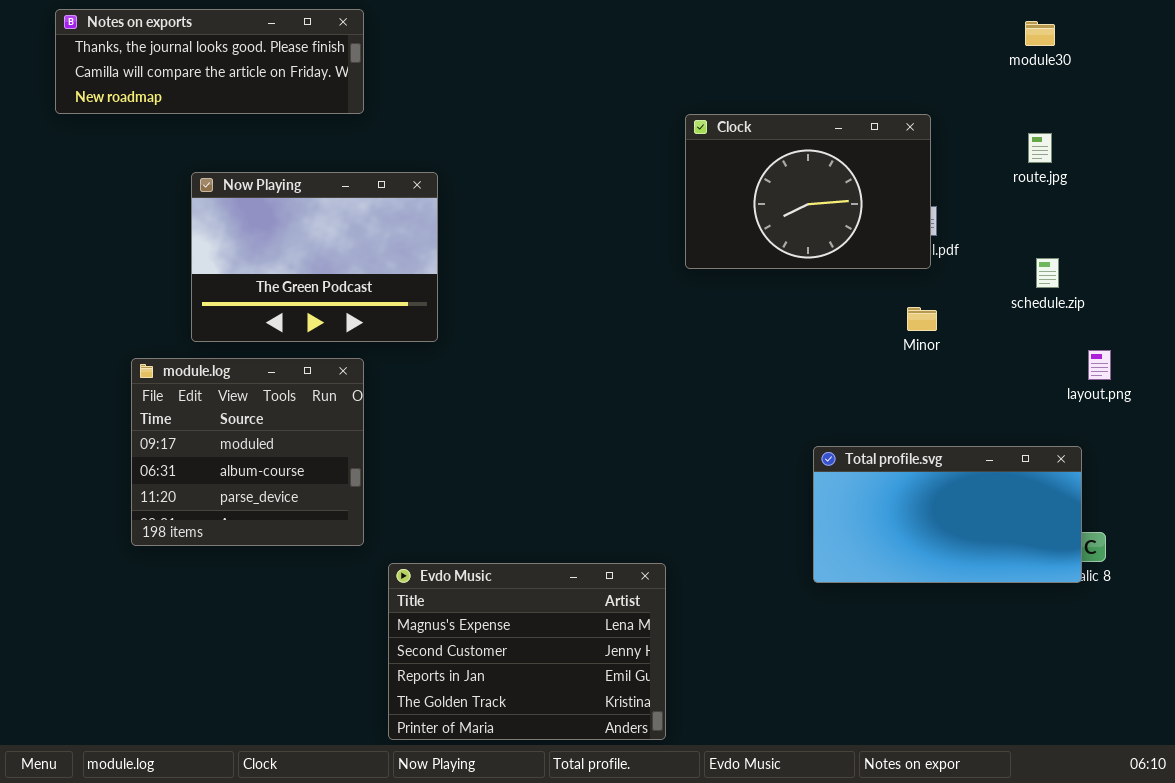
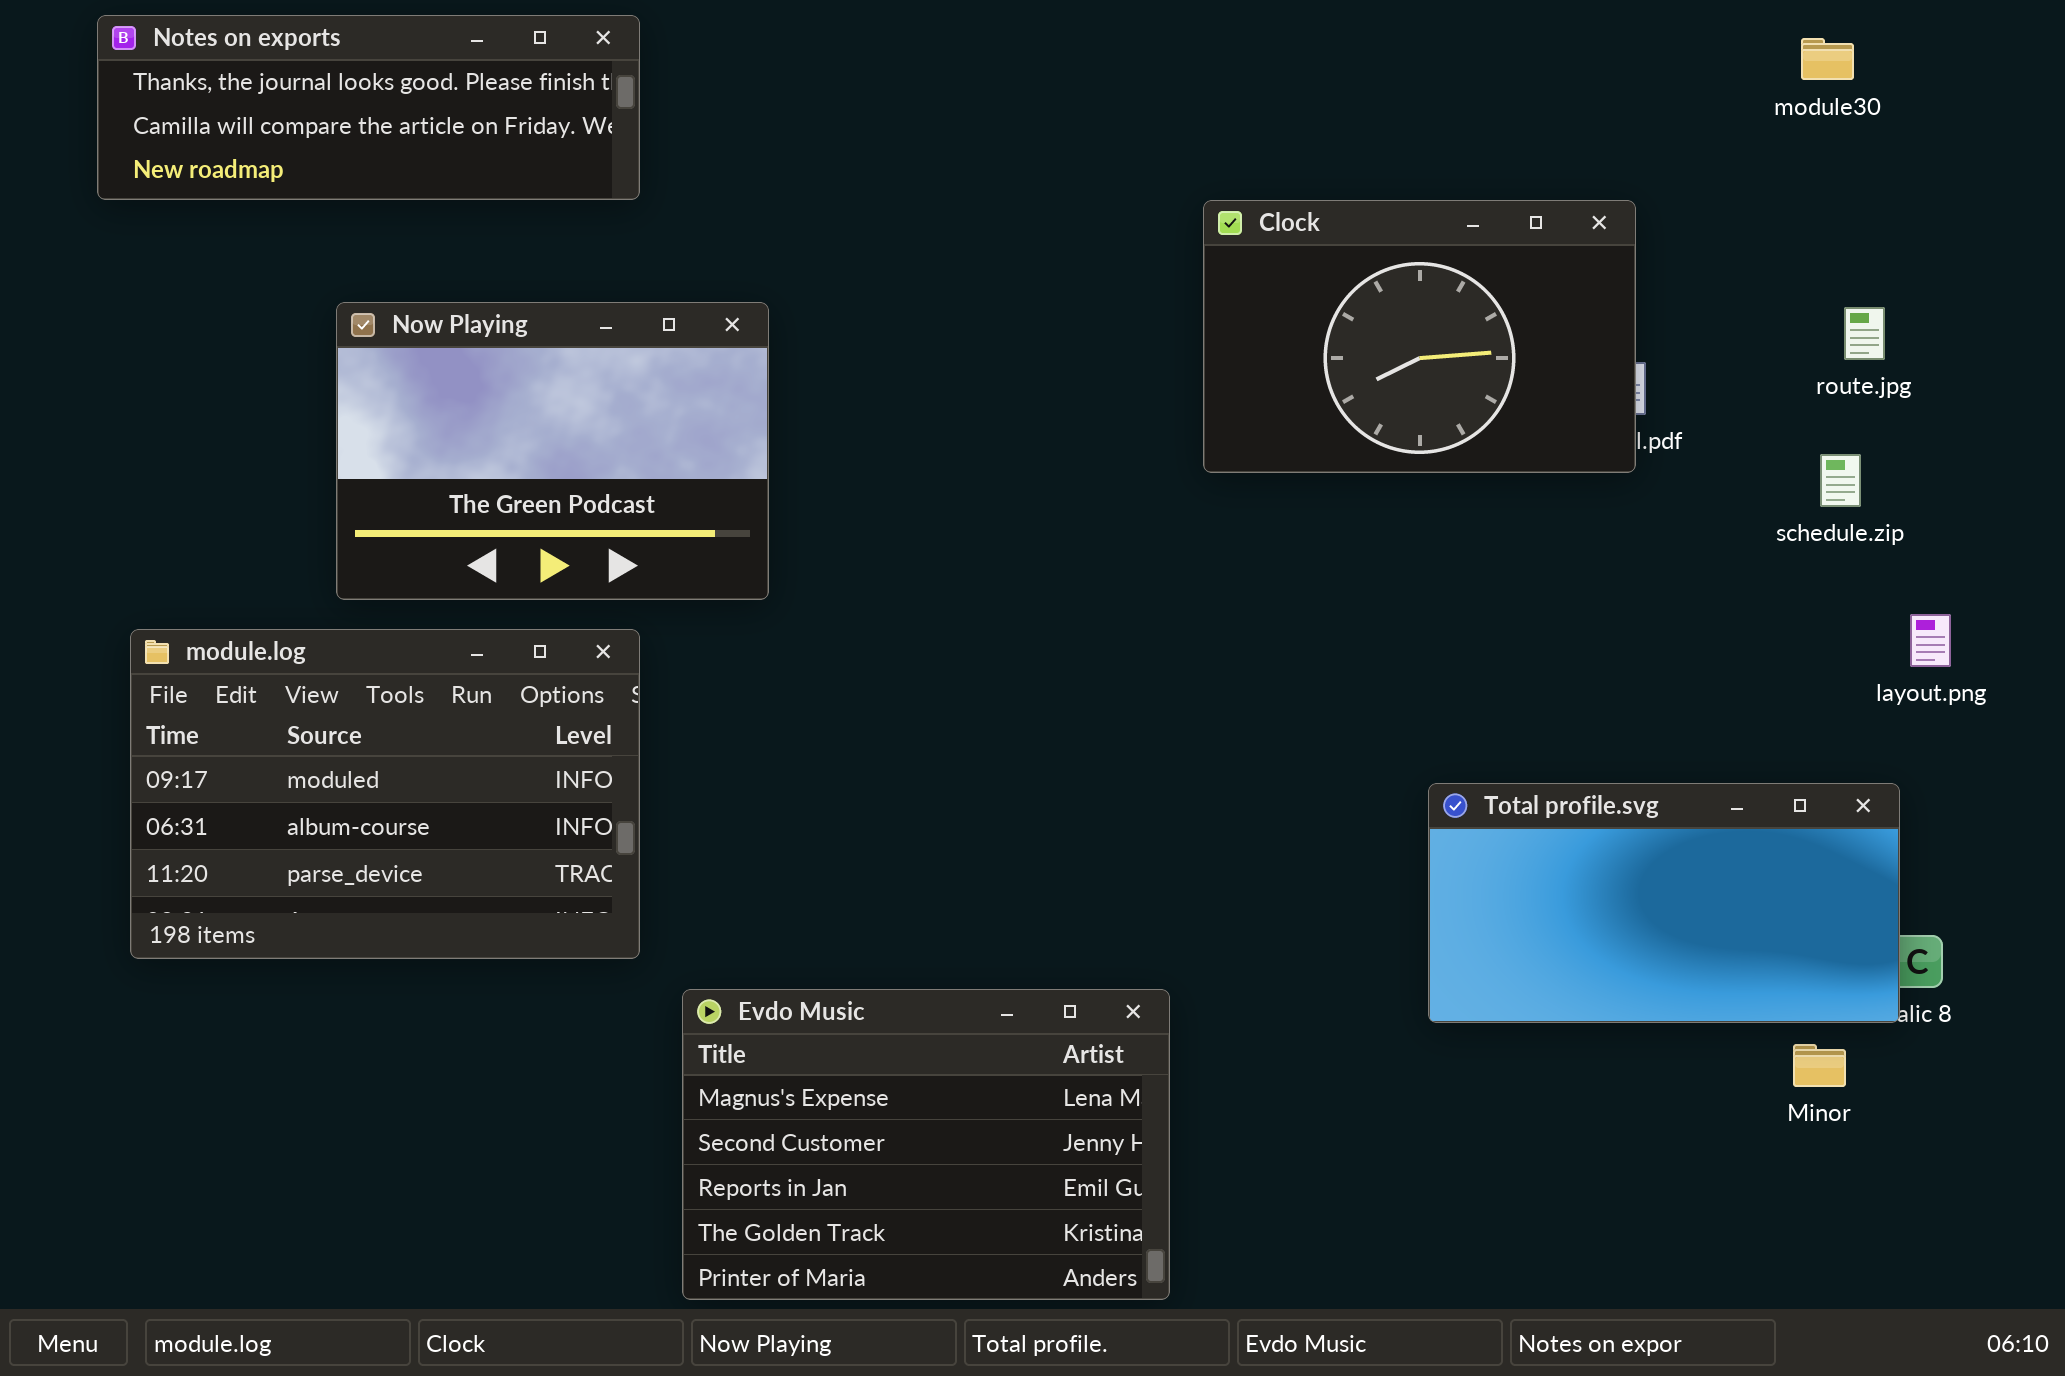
route.jpg: [1028,133,1052,163] -> [1844,307,1885,360], moved
Minor: [907,307,937,331] -> [1793,1044,1846,1087], moved
module.log: [131,358,364,546] -> [130,629,640,959], resized

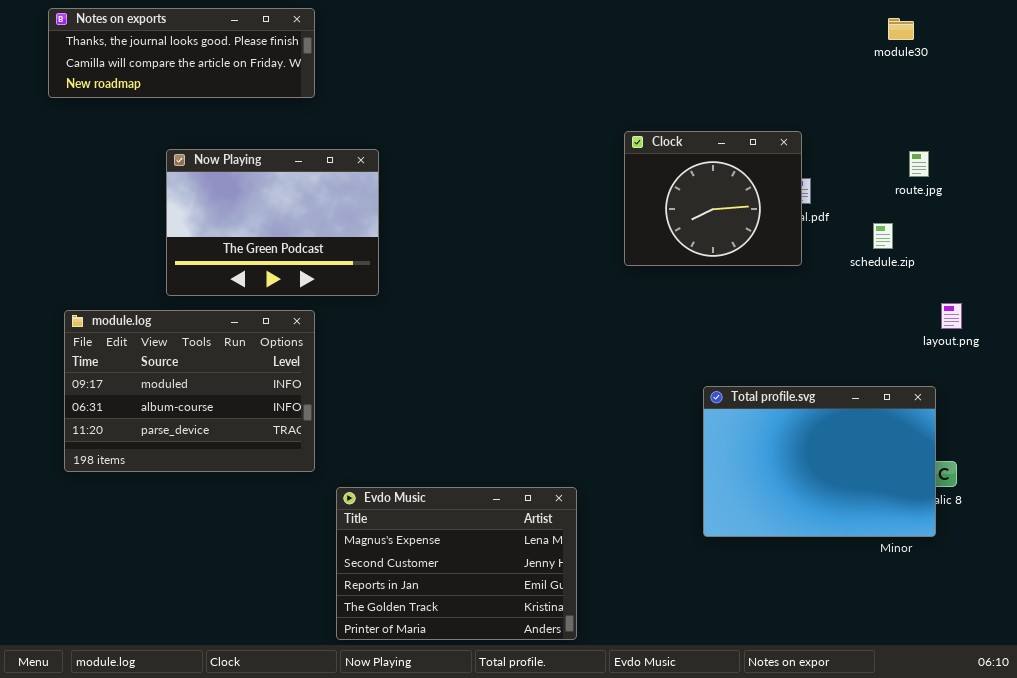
Clock: [1203,200,1636,473] -> [624,131,802,266], moved, resized
schedule.zip: [1820,454,1861,507] -> [873,223,893,249], moved
Total profile.svg: [1428,783,1900,1023] -> [703,386,936,537], resized

